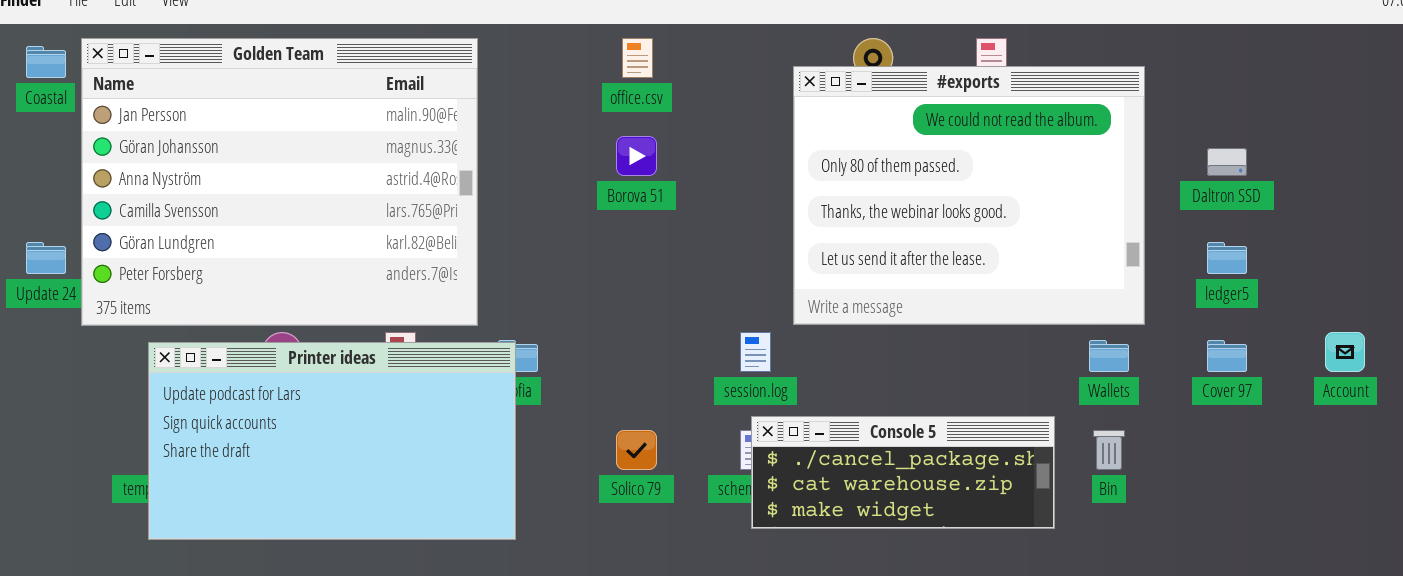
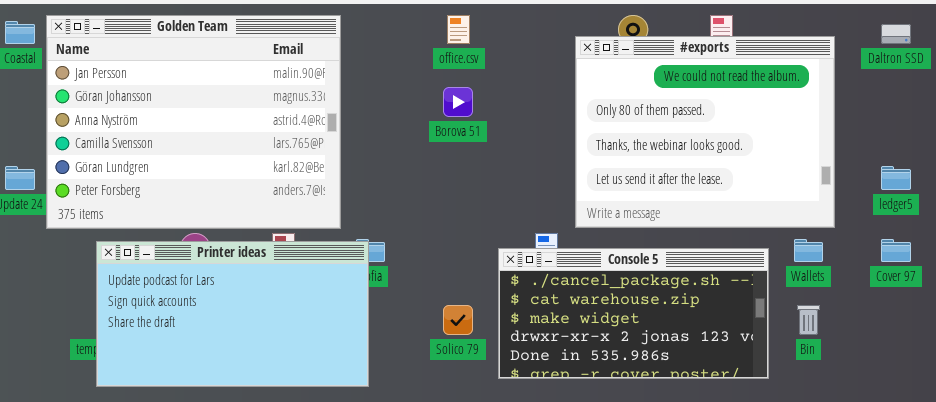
Daltron SSD: [1207,148,1247,176] -> [881,24,911,44], moved
Console 5: [751,416,1055,529] -> [498,248,769,379], resized

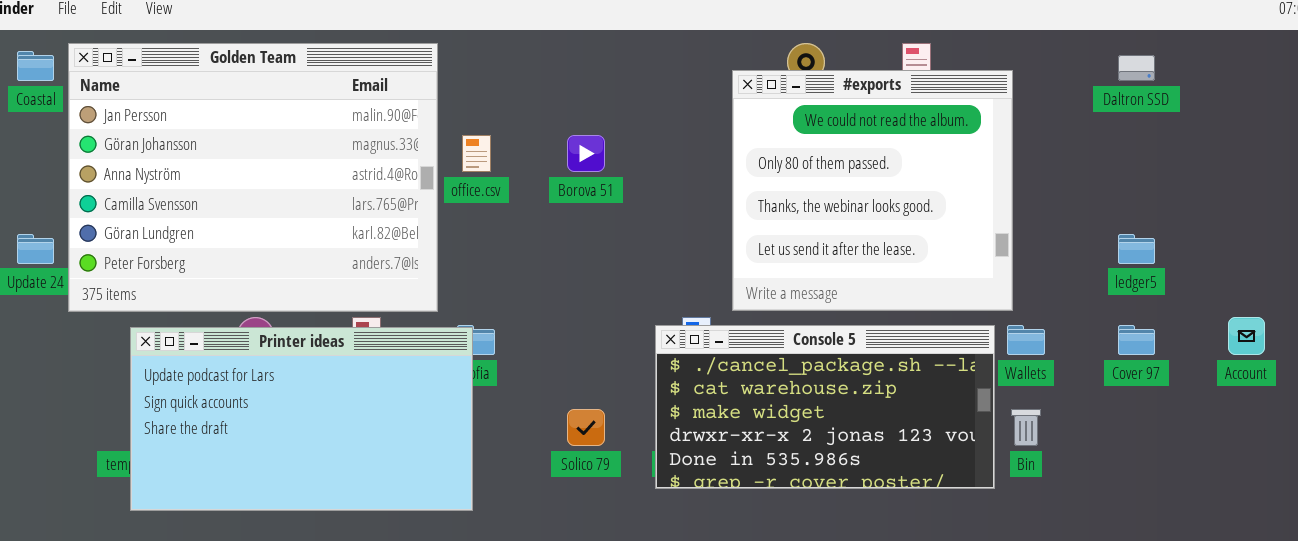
office.csv: [447,15,470,44] -> [462,135,491,172], moved
#exports: [575,36,835,228] -> [732,70,1013,311], resized
Console 5: [498,248,769,379] -> [655,325,995,489], moved

